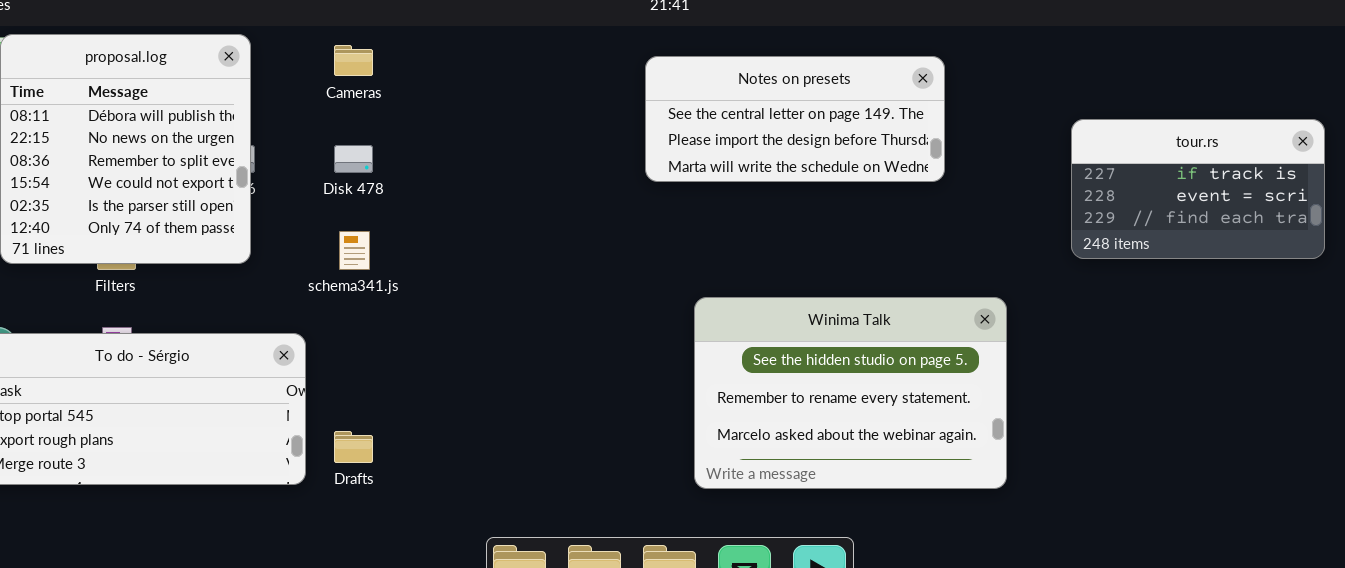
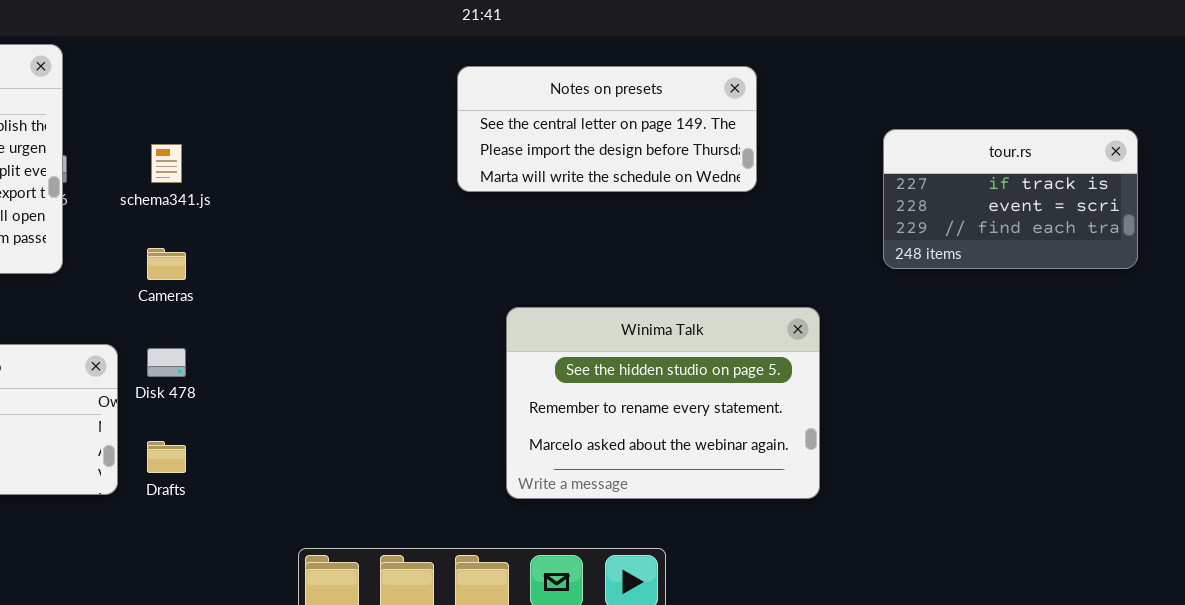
Cameras: [334,45,373,76] -> [147,248,186,280], moved
Disk 478: [334,145,373,173] -> [147,348,186,377], moved
schema341.js: [339,231,370,270] -> [151,144,182,183], moved

